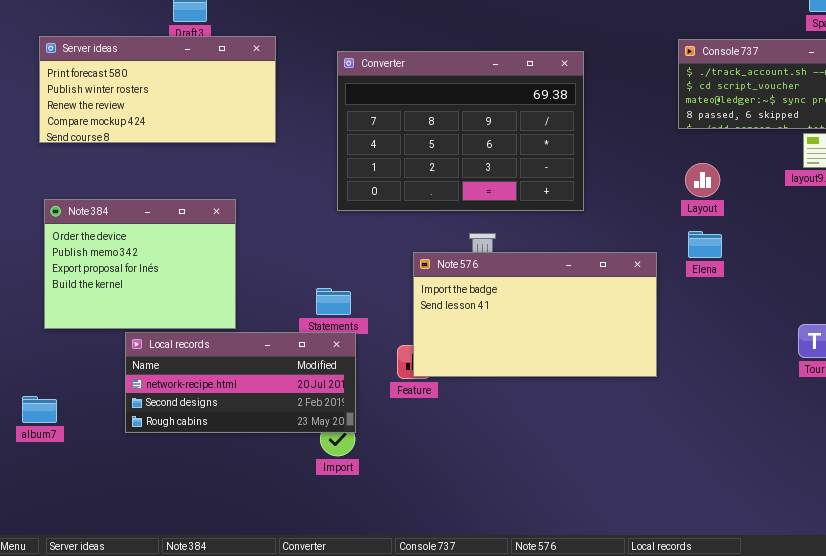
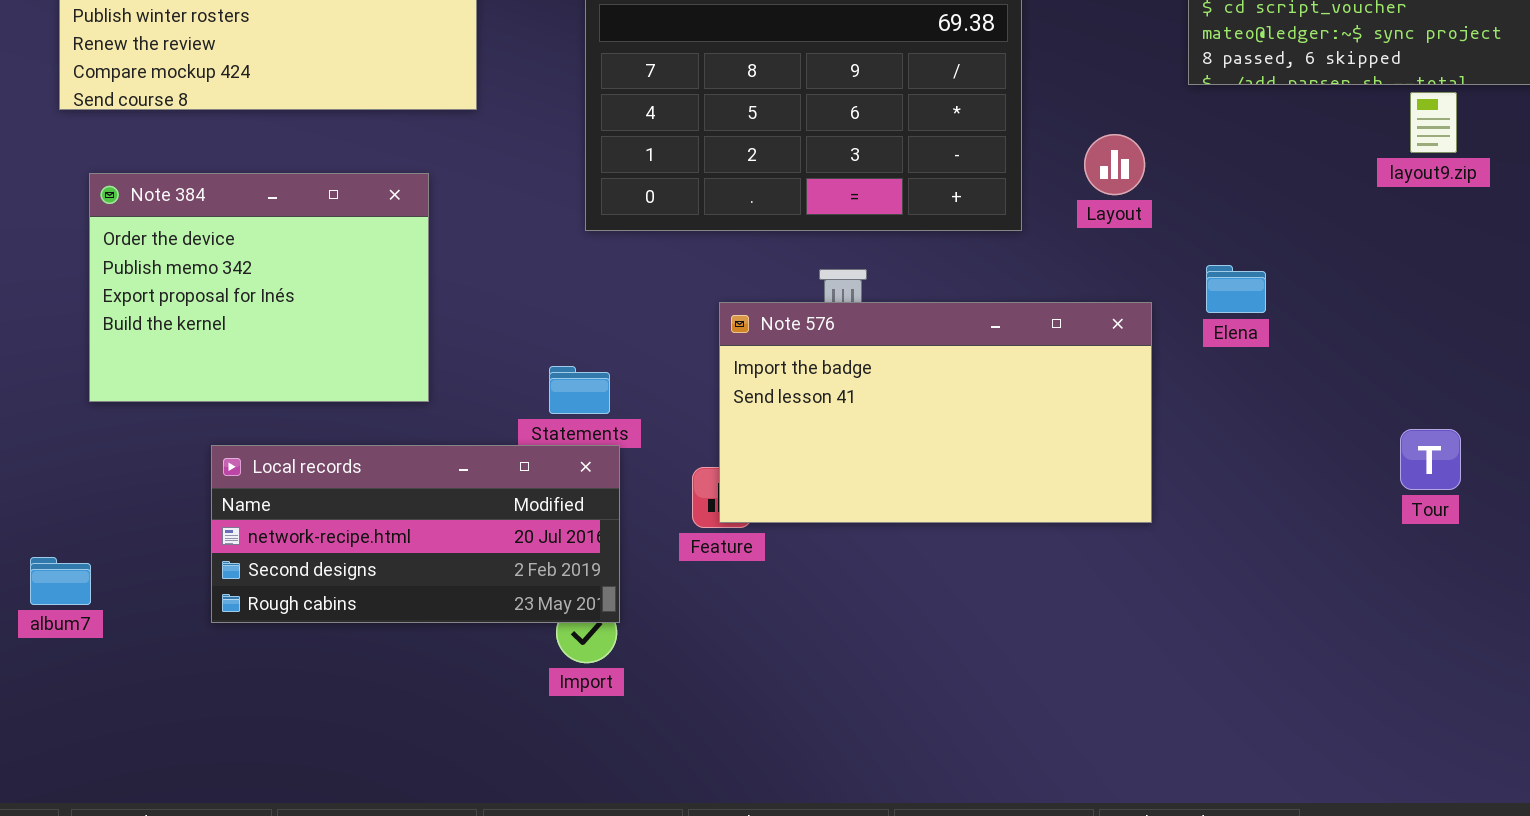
Layout: [685,163,720,197] -> [1084,134,1145,195], moved
Note 384: [44,199,236,329] -> [89,173,429,402], moved

